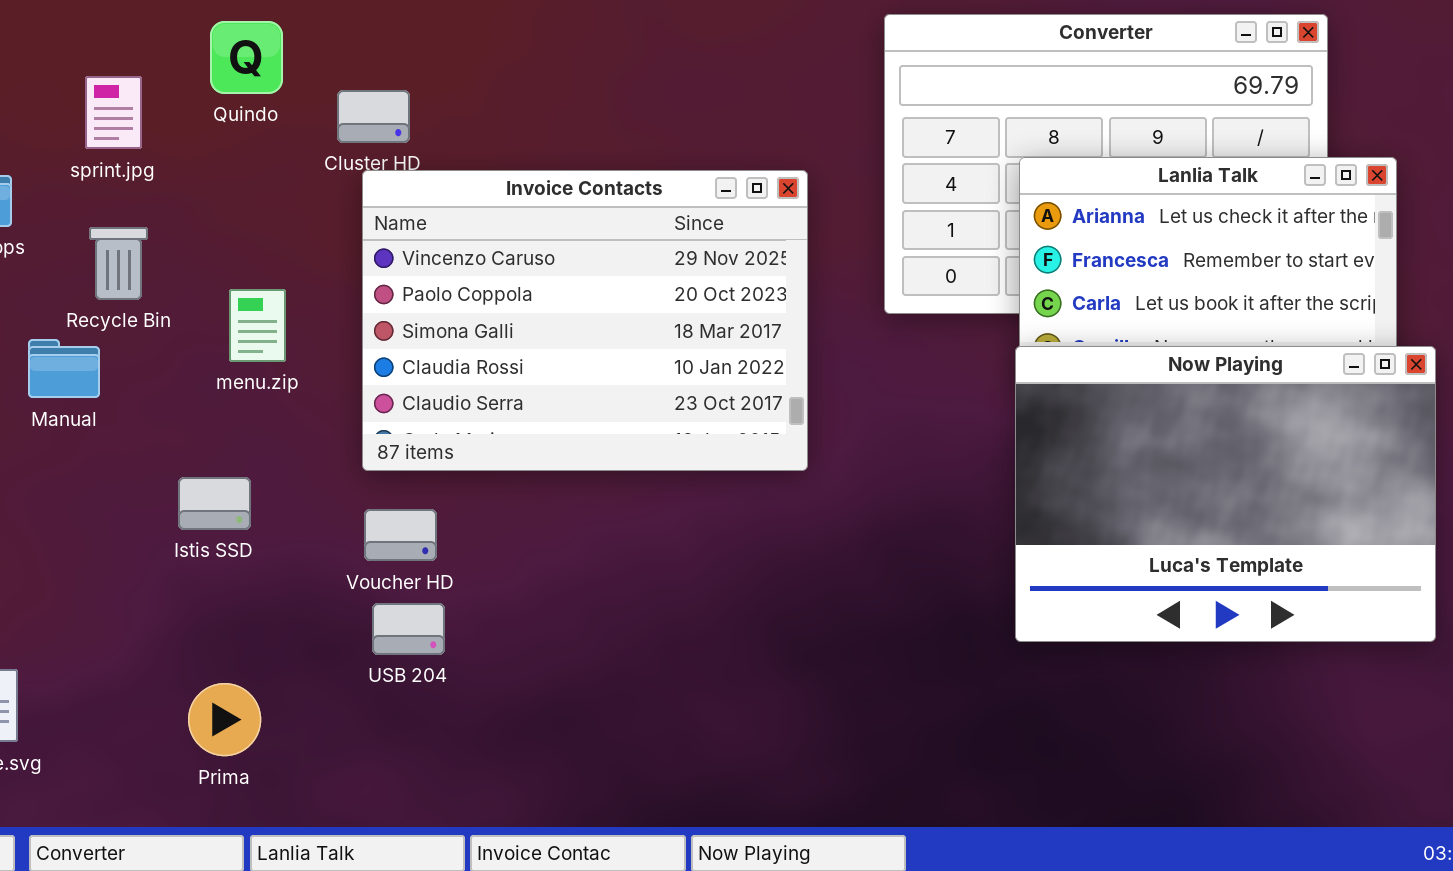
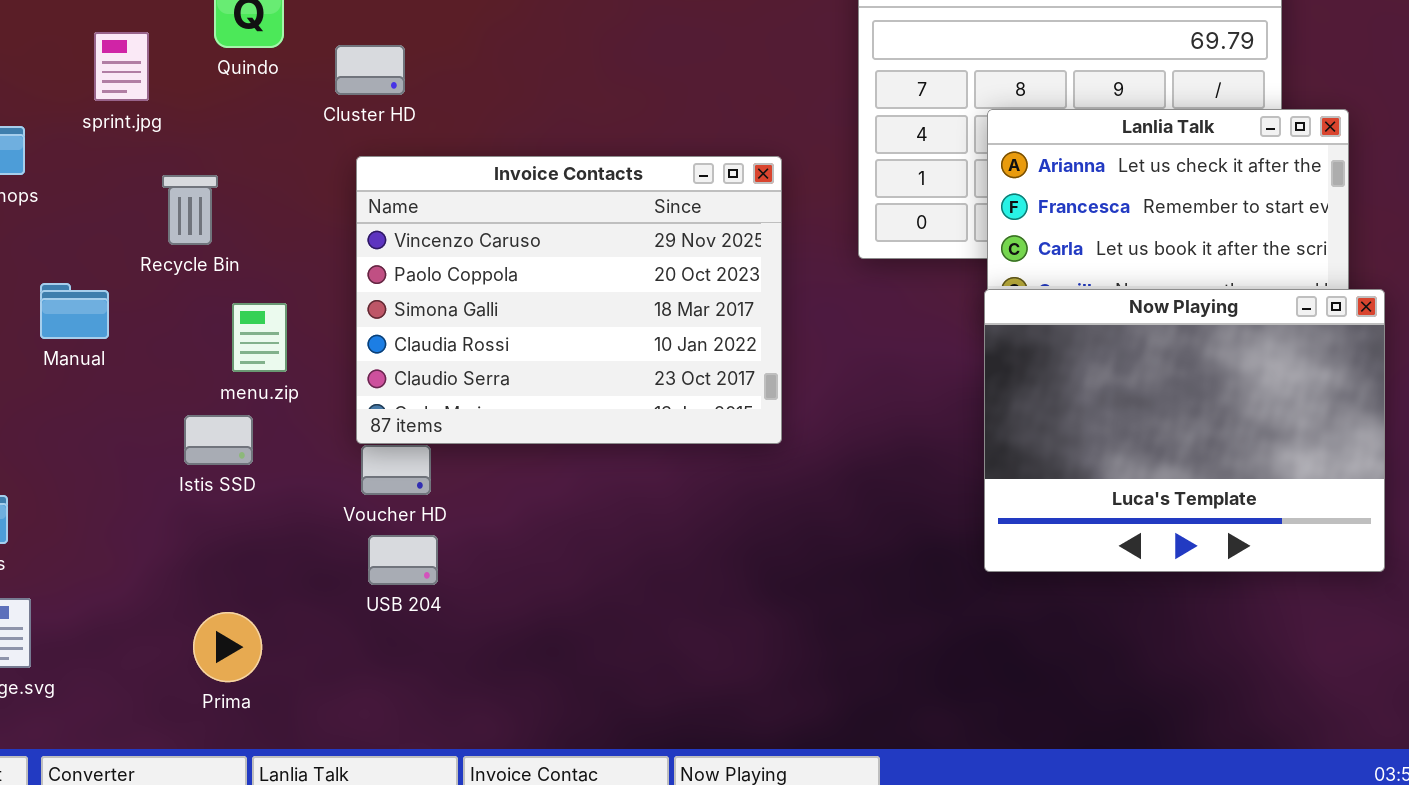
Invoice Contacts: [362,170,808,471] -> [356,156,782,444], moved
Recycle Bin: [89,227,148,300] -> [162,175,218,245], moved
menu.zip: [229,289,286,362] -> [232,303,287,372], moved

